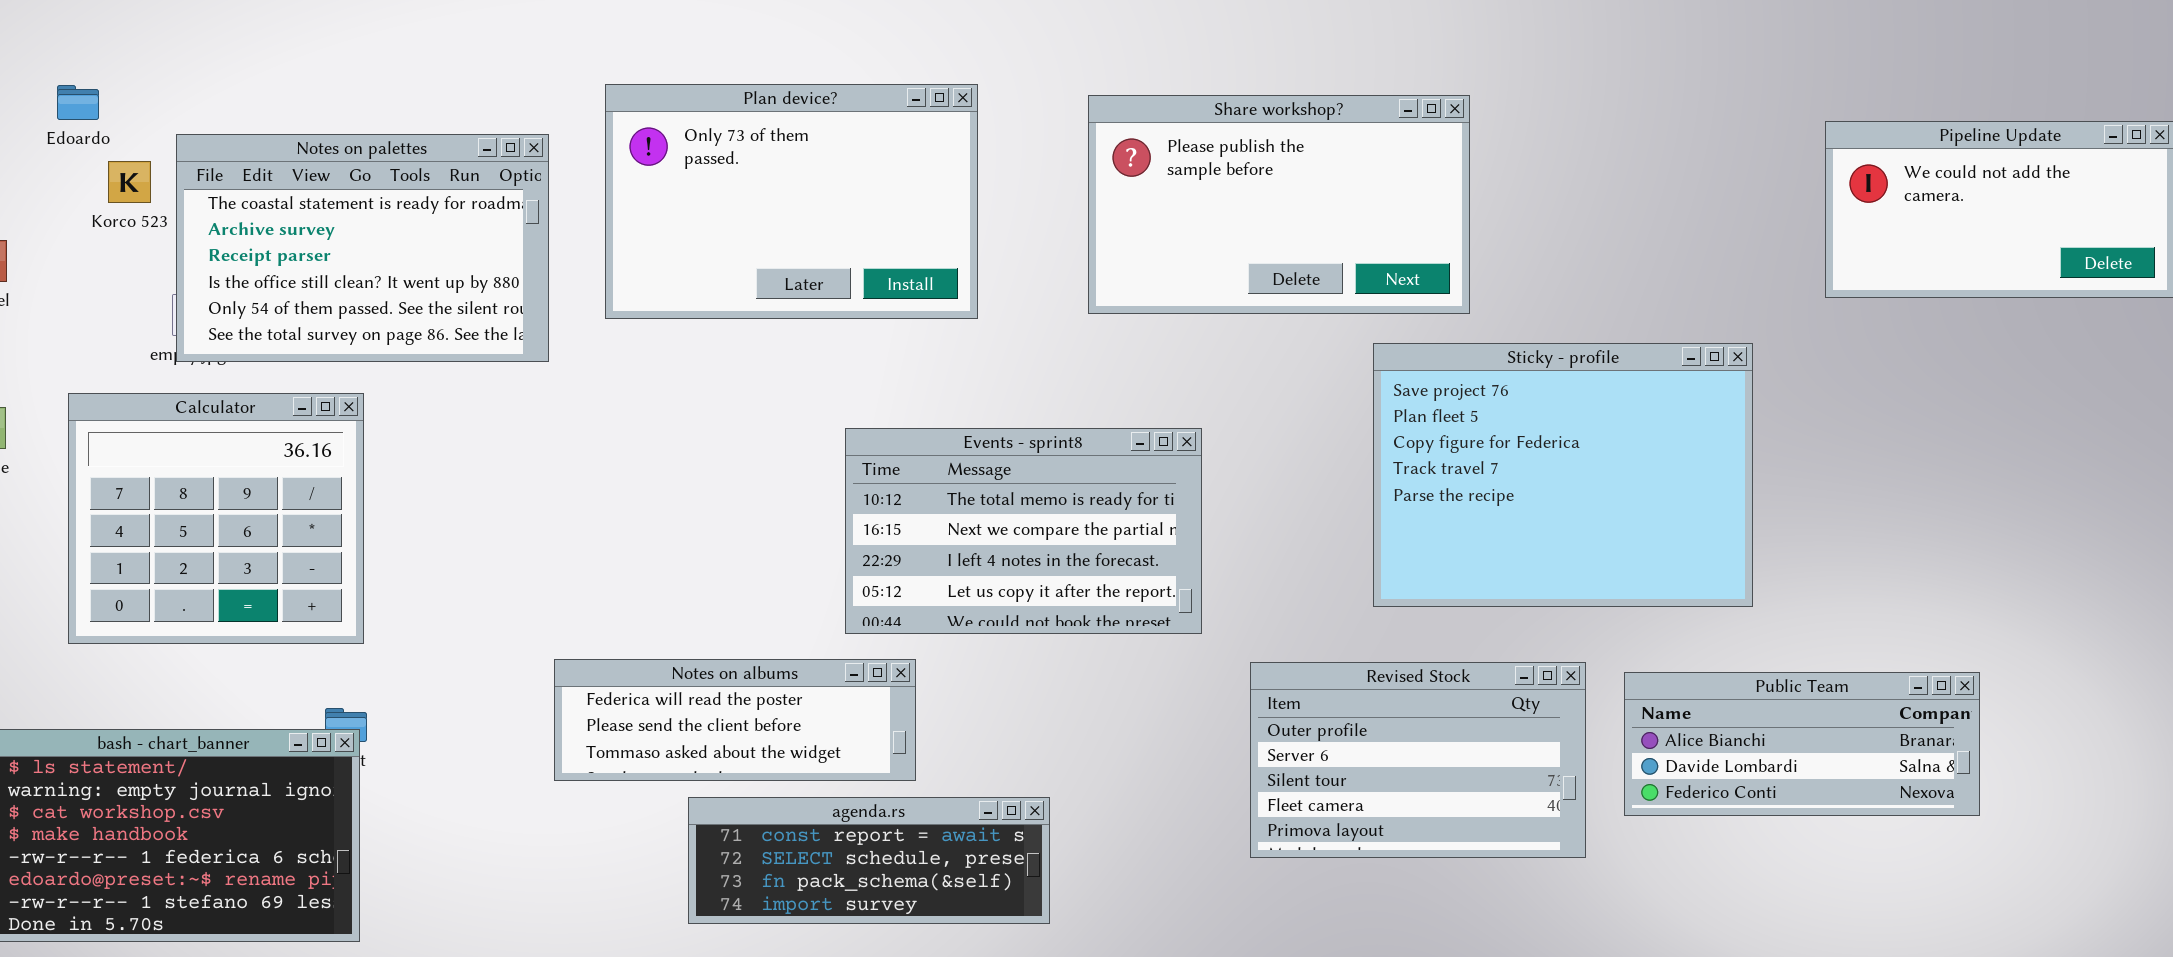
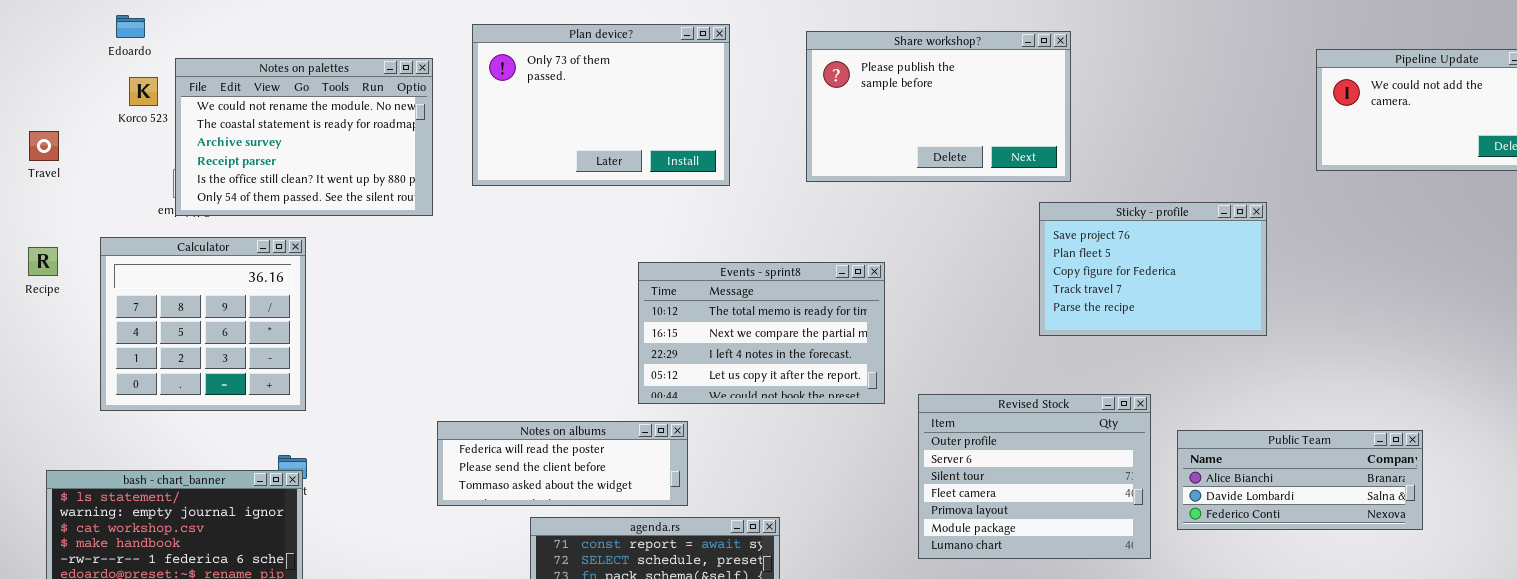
Edoardo: [57,85,99,120] -> [116,15,145,38], moved
Notes on palettes: [176,134,549,362] -> [175,58,433,216], scrolled up 1 row
Sticky - profile: [1373,343,1753,607] -> [1039,202,1267,336], resized
Revised Stock: [1250,662,1586,858] -> [918,394,1151,559], resized

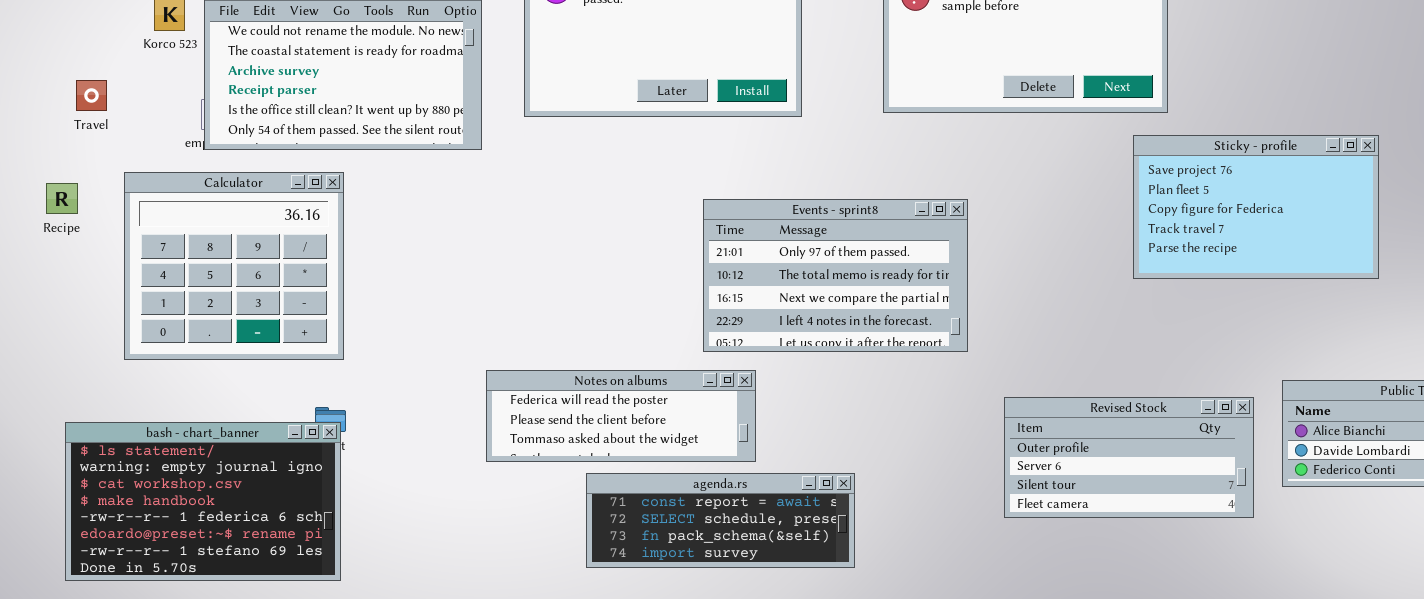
Travel: [29,131,59,161] -> [76,80,107,111], moved
Events - sprint8: [638,262,885,404] -> [703,199,968,352], scrolled up 1 row
Revised Stock: [918,394,1151,559] -> [1004,397,1254,518], resized

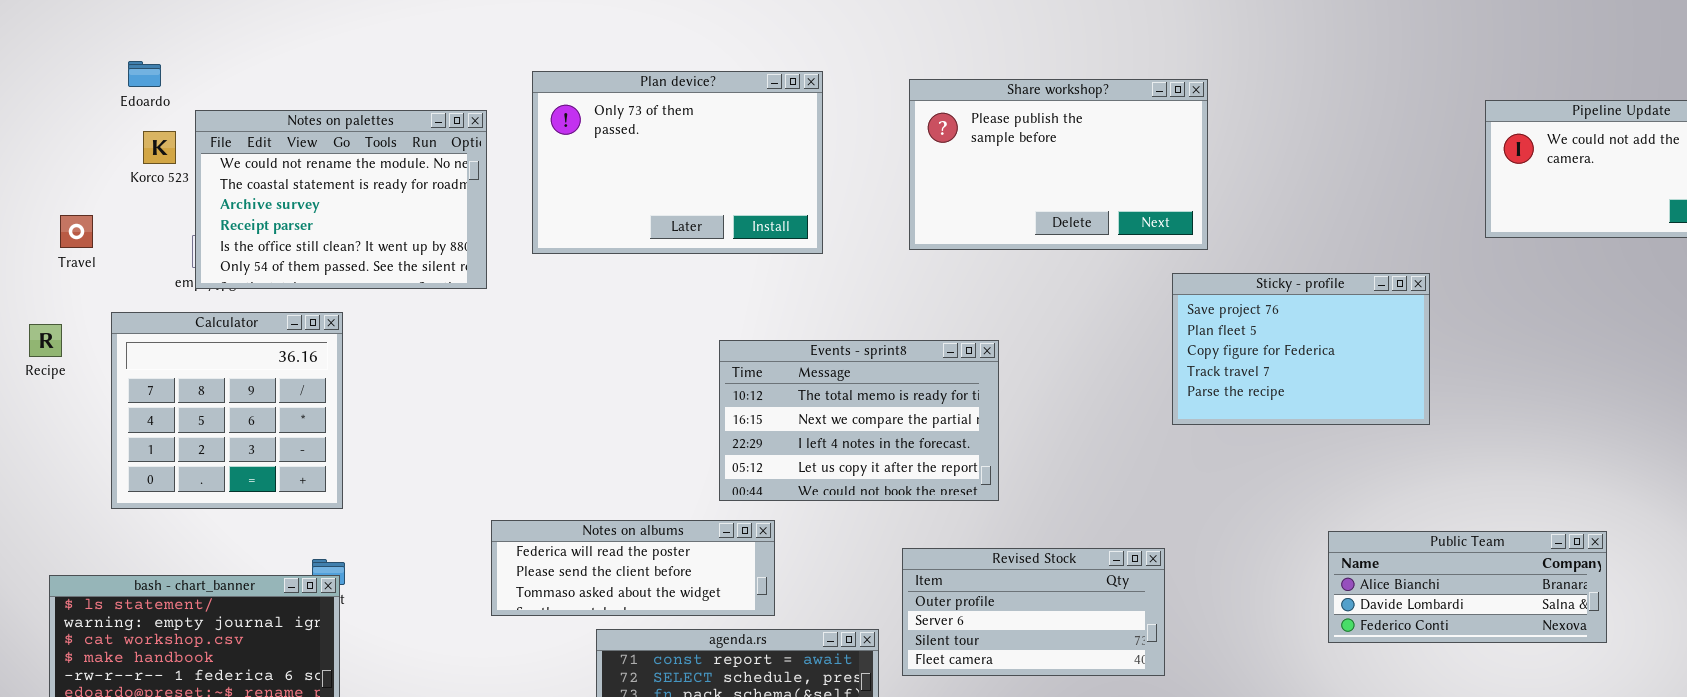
Events - sprint8: [703,199,968,352] -> [719,340,999,501], scrolled down 1 row
Revised Stock: [1004,397,1254,518] -> [902,548,1165,676], moved

